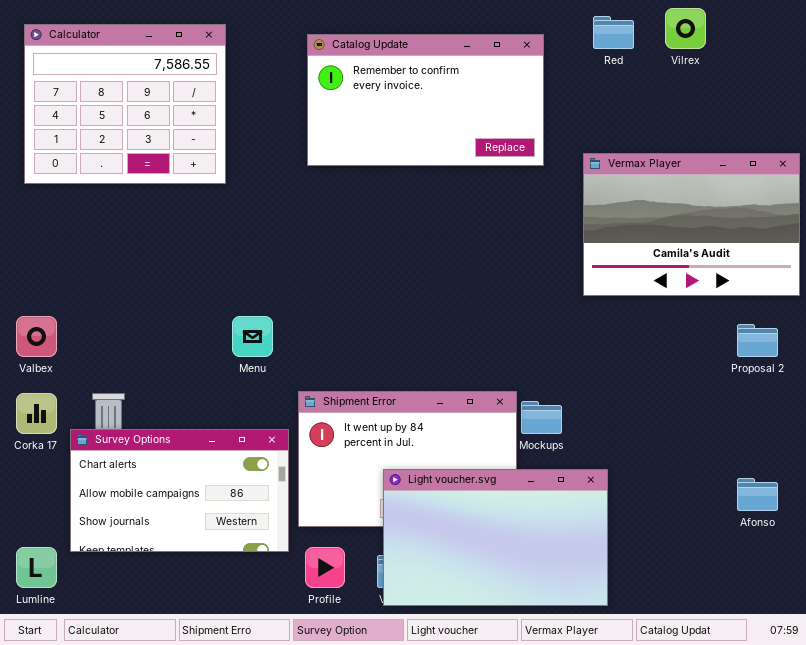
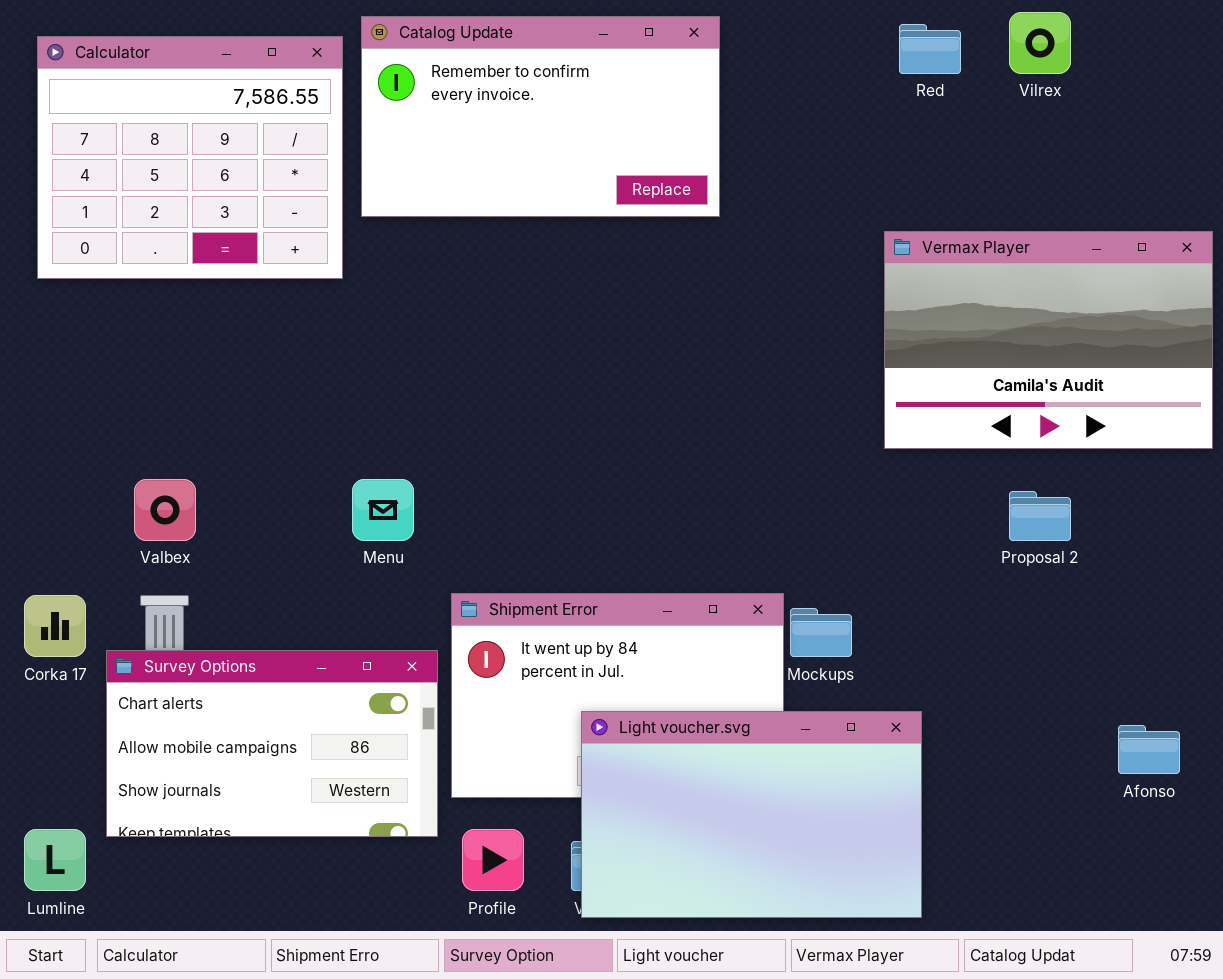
Catalog Update: [307,34,544,166] -> [361,16,720,217], moved
Valbex: [16,316,57,357] -> [134,479,196,541], moved
Proposal 2: [737,324,778,357] -> [1009,491,1071,541], moved

